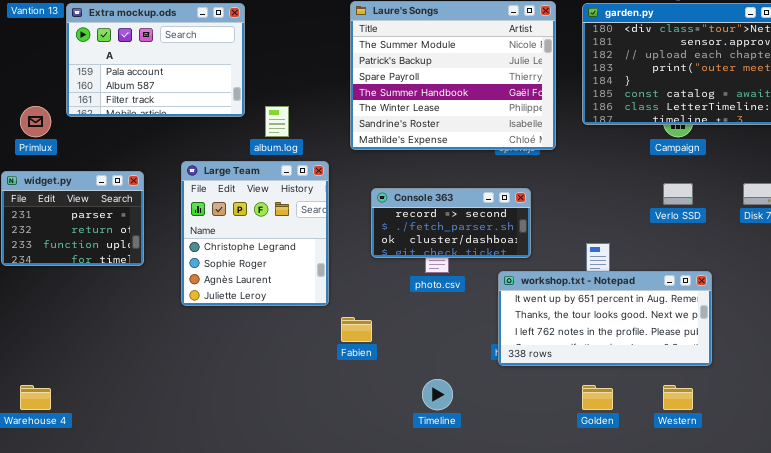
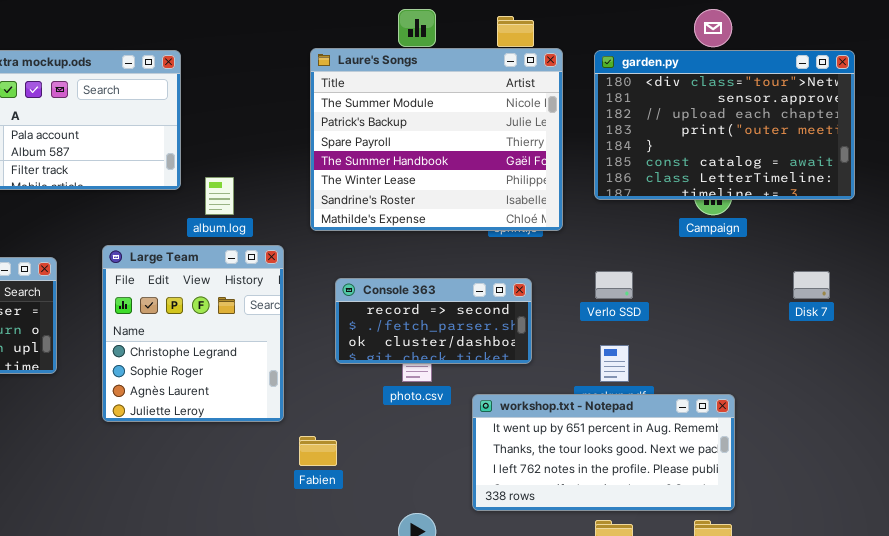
Verlo SSD: [663,183,693,205] -> [595,271,633,299], moved
workshop.txt - Notepad: [498,271,712,366] -> [472,394,735,511], moved

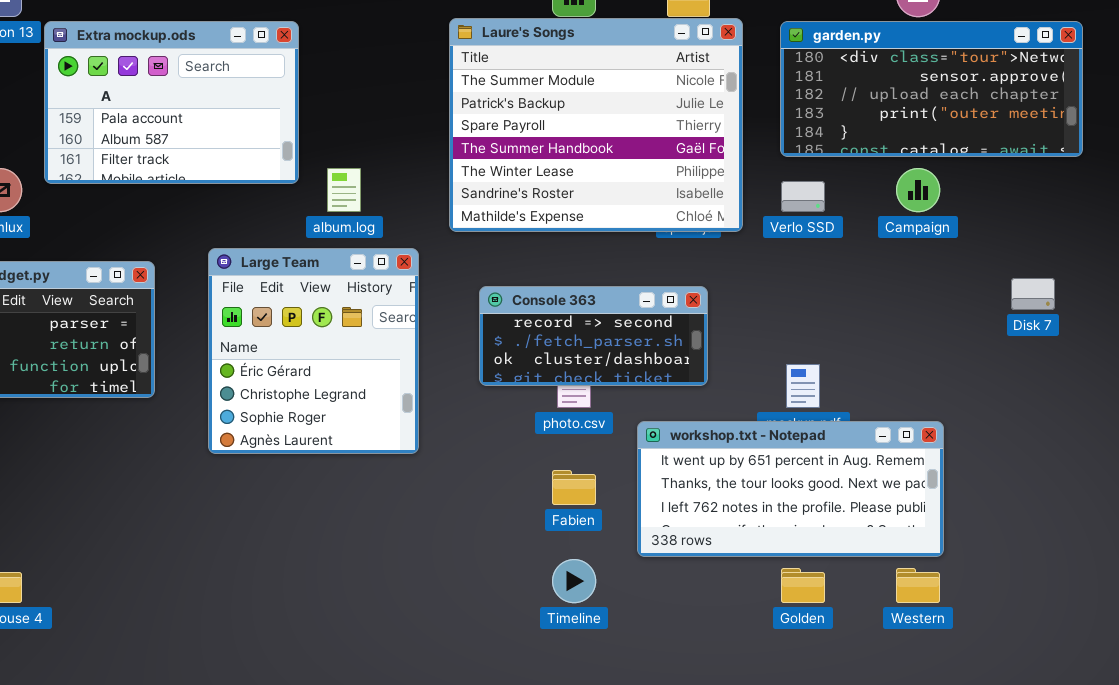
garden.py: [594,50,855,200] -> [780,21,1083,157], resized
Large Team: [102,245,284,422] -> [208,248,419,454], scrolled up 1 row
Verlo SSD: [595,271,633,299] -> [781,181,825,212], moved
Fabien: [299,436,337,466] -> [552,470,596,505], moved

